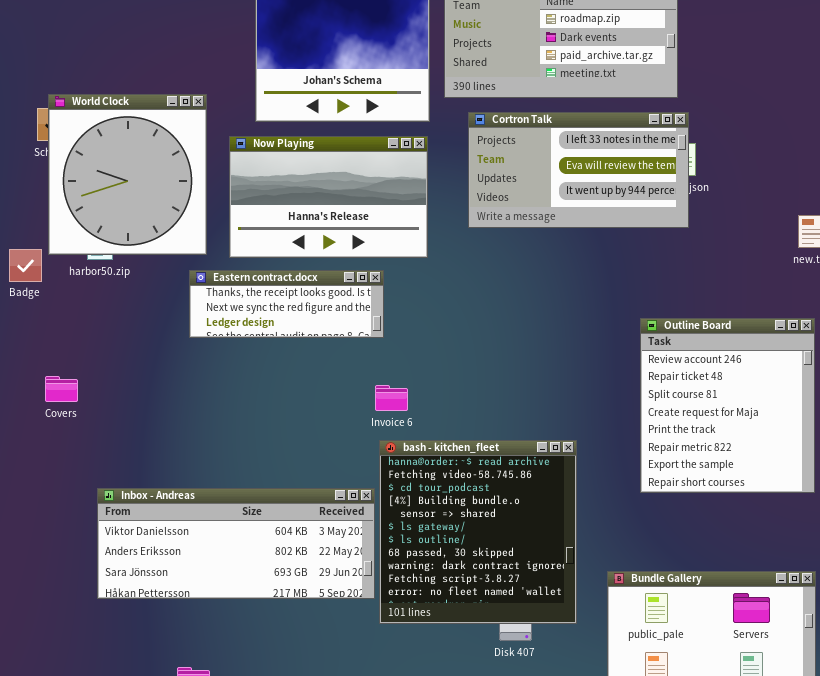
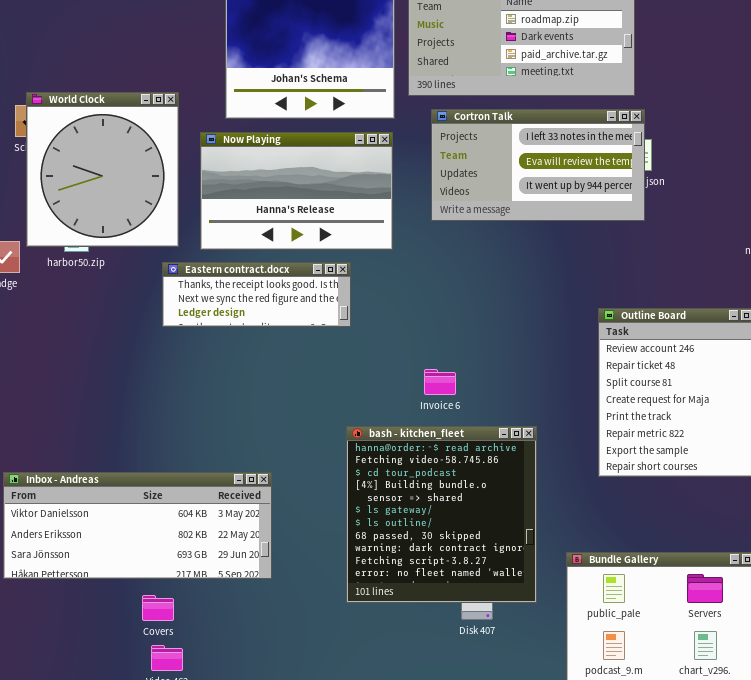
Covers: [45,376,78,402] -> [142,595,174,621], moved
Invoice 6: [375,385,408,411] -> [424,369,456,395], moved
Inbox - Andreas: [97,488,375,599] -> [3,472,272,579], moved

